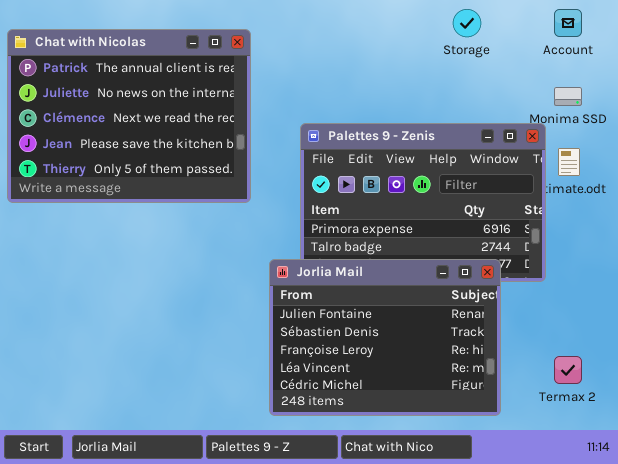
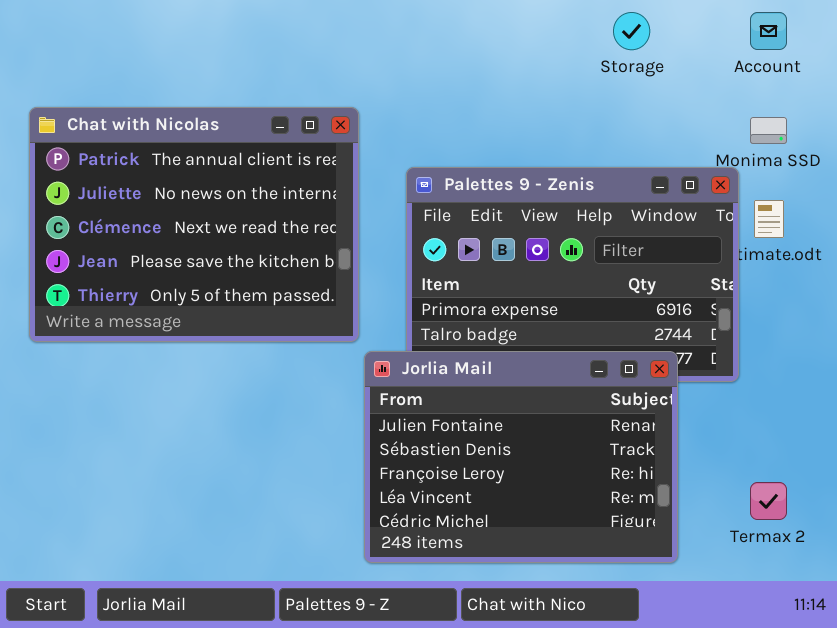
Chat with Nicolas: [7,29,251,203] -> [29,107,359,342], moved

